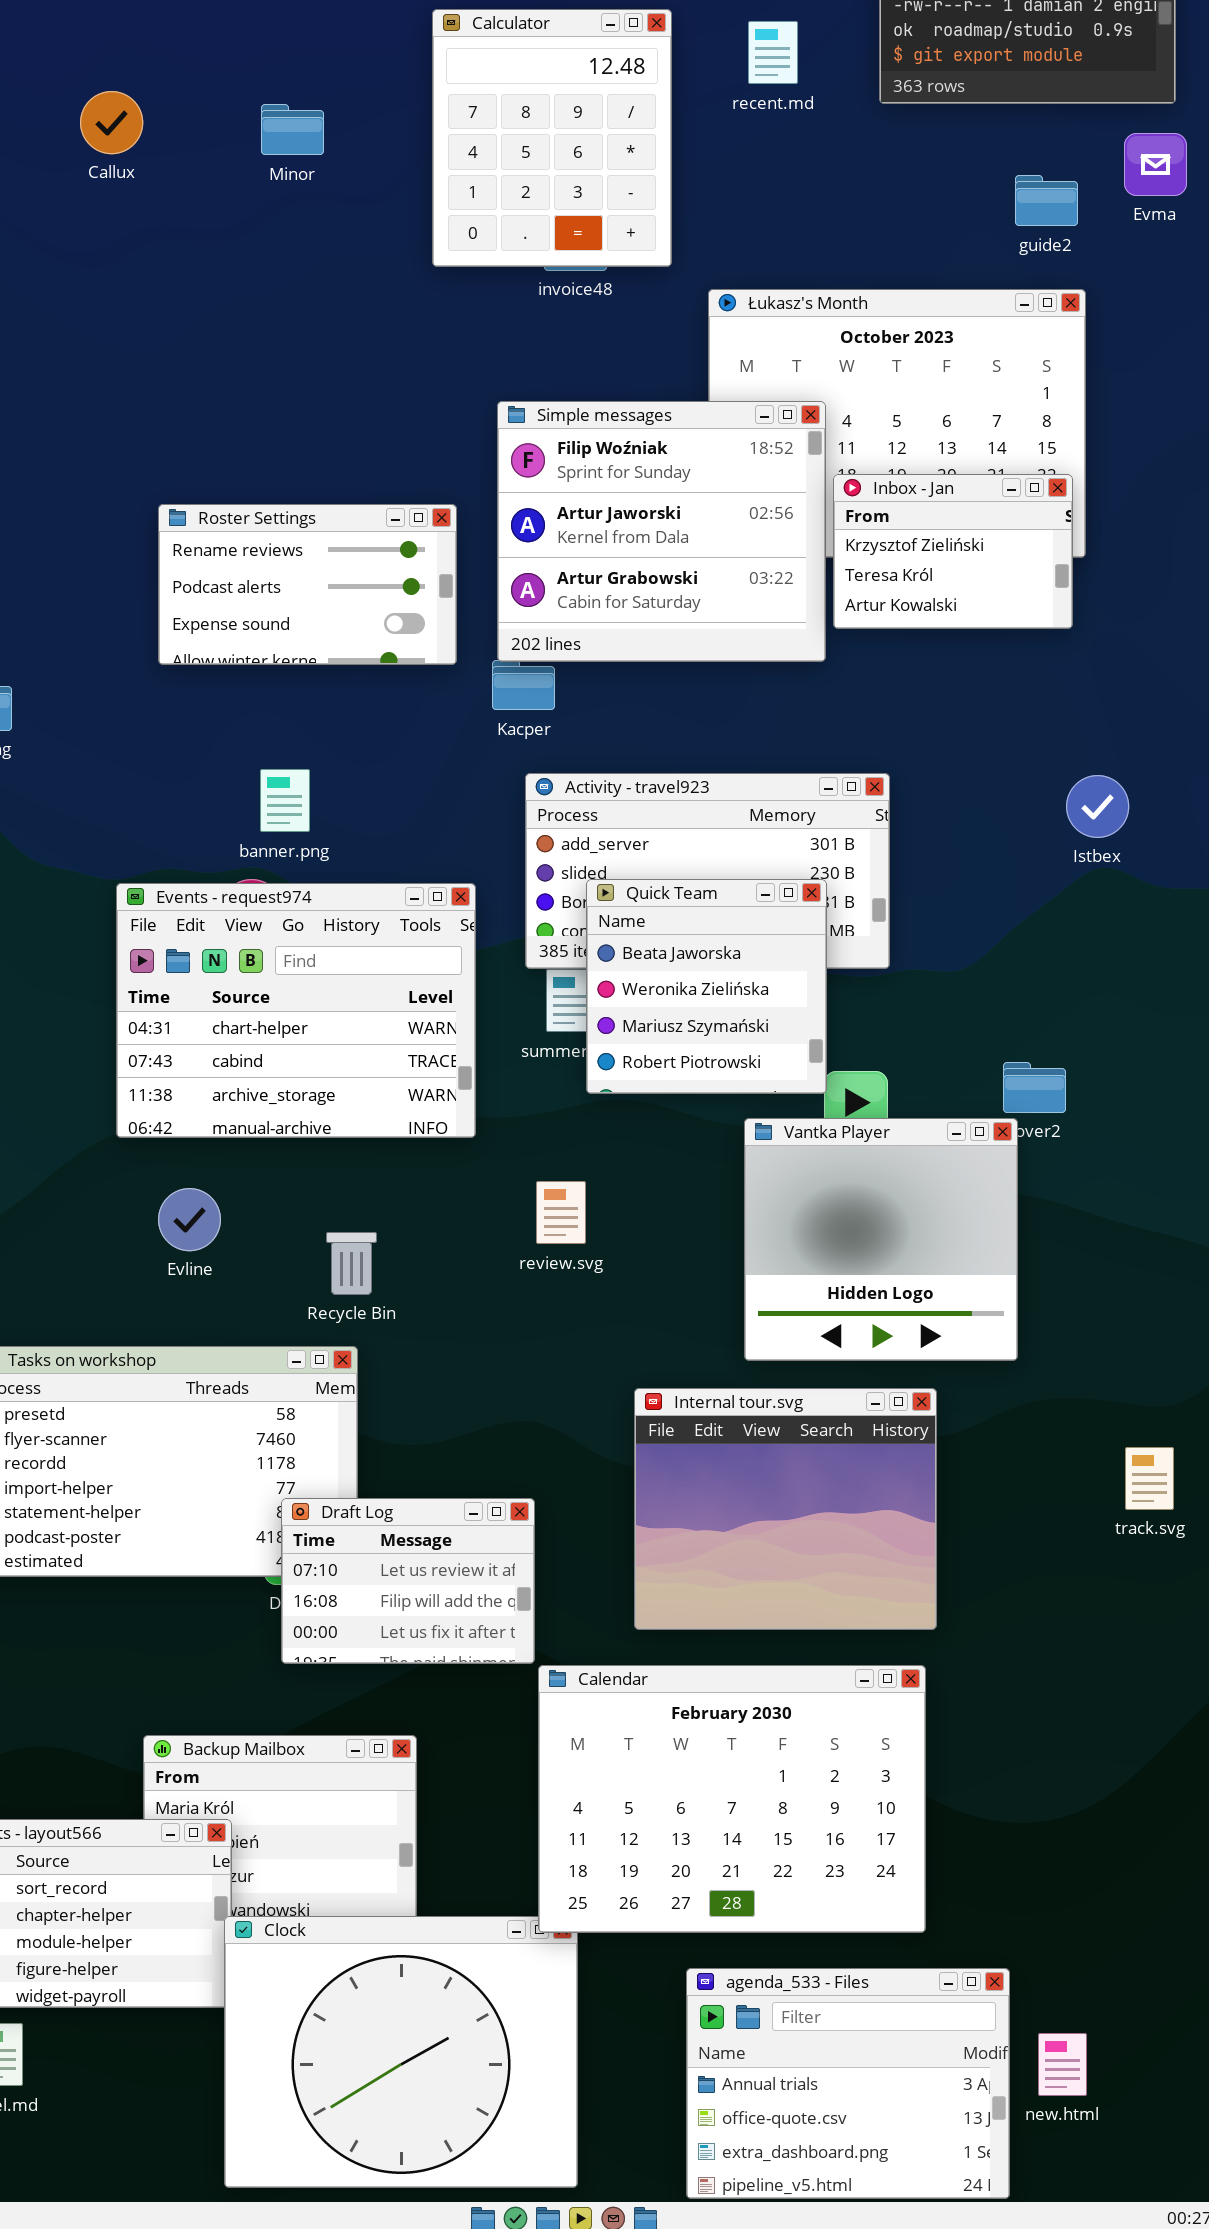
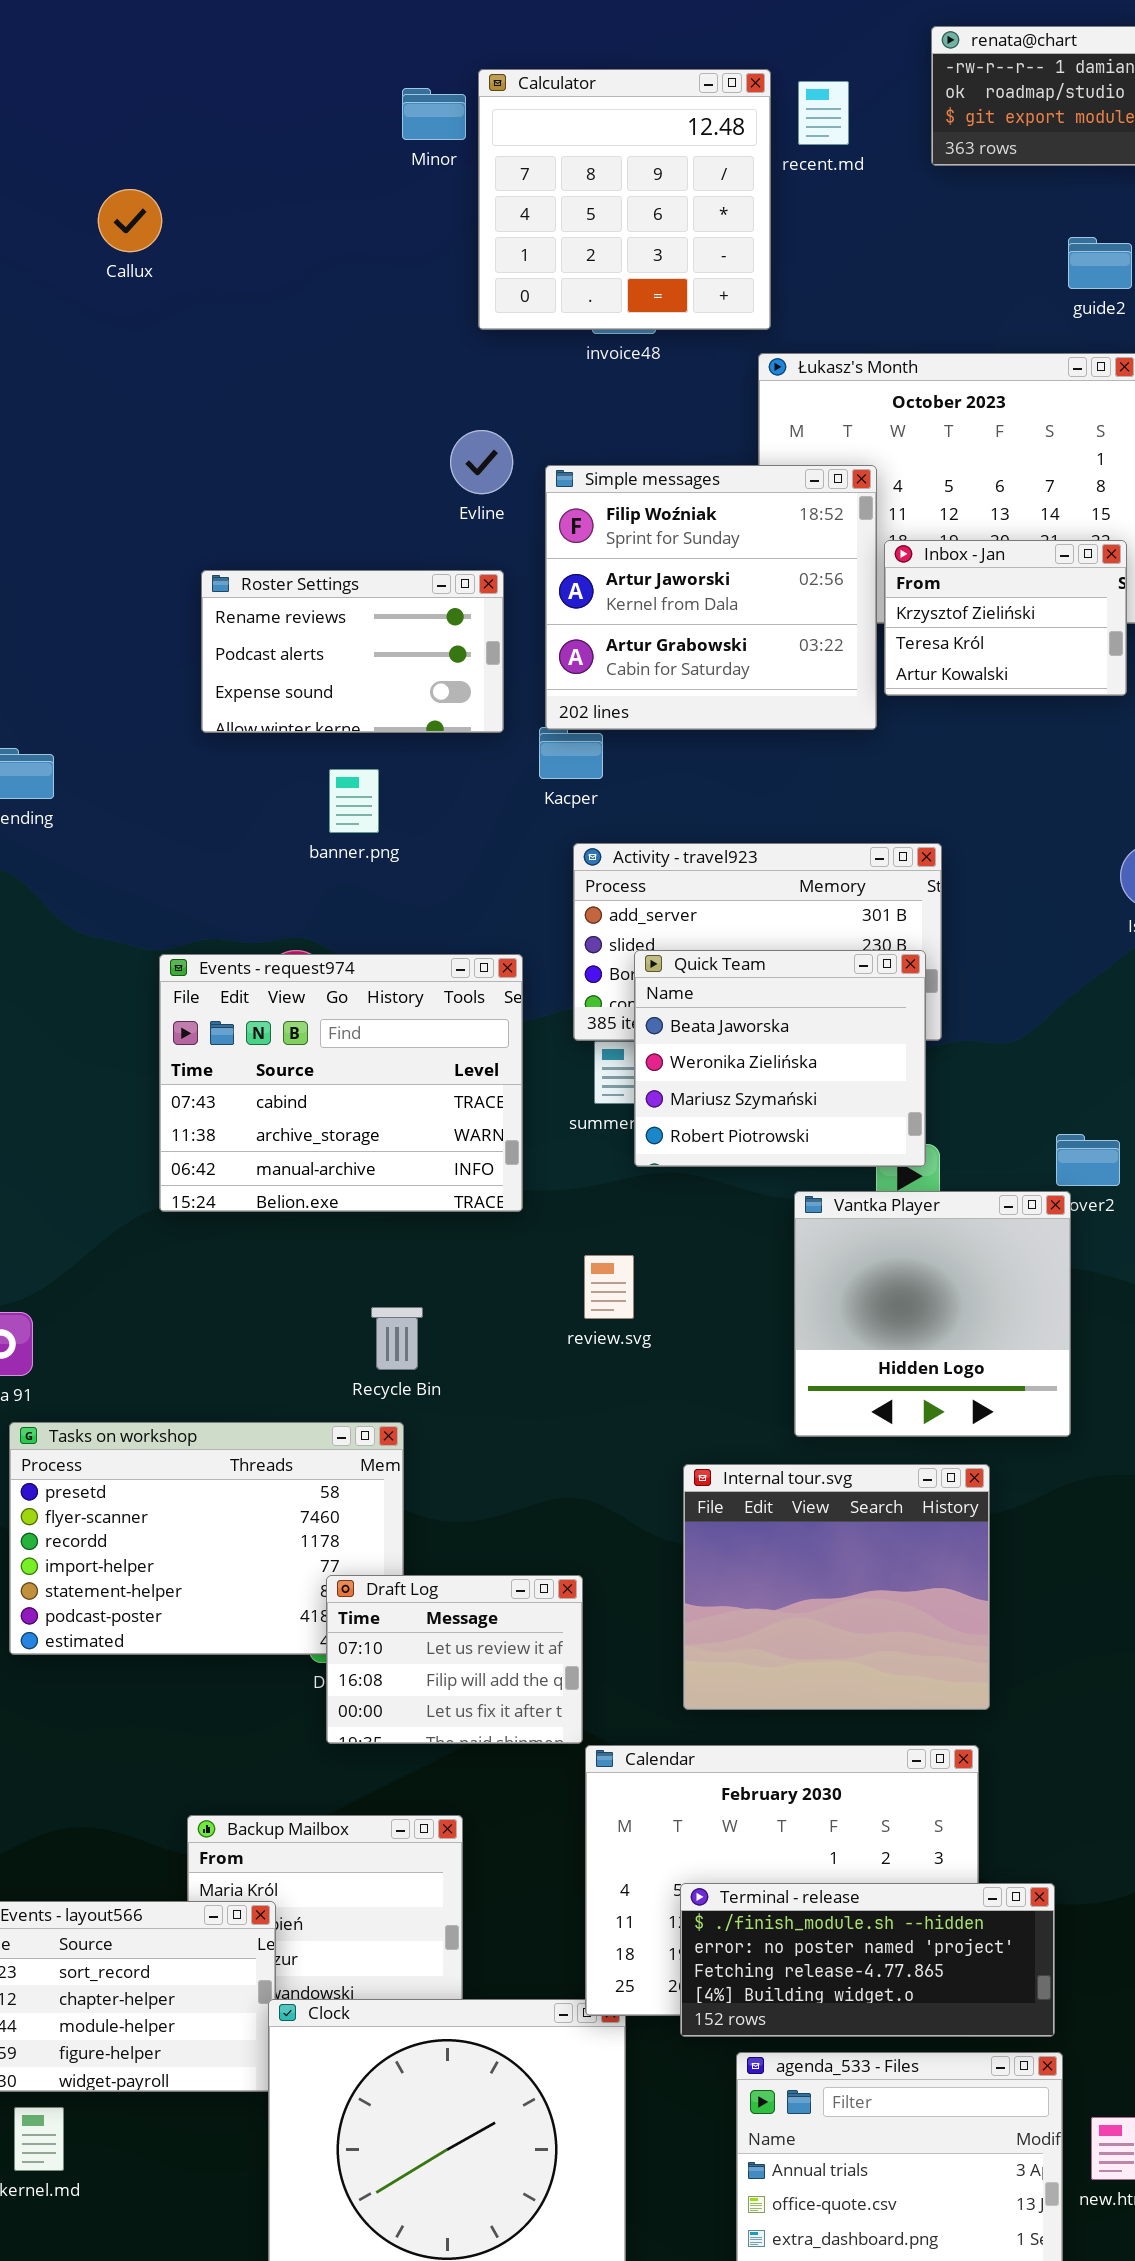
Calculator: [432,9,672,267] -> [478,69,771,330], resized
Callux: [80,91,143,154] -> [98,189,162,252], moved
Minor: [261,104,324,155] -> [402,88,466,140], moved
banner.png: [260,769,310,832] -> [329,769,379,833], moved
Quick Team: [586,879,827,1094] -> [634,950,926,1167], resized
Events - request974: [116,883,476,1138] -> [159,954,523,1212], scrolled down 1 row
Evline: [158,1188,221,1251] -> [450,430,513,494], moved
Terminal - release: none -> [680,1883,1055,2037], opened

